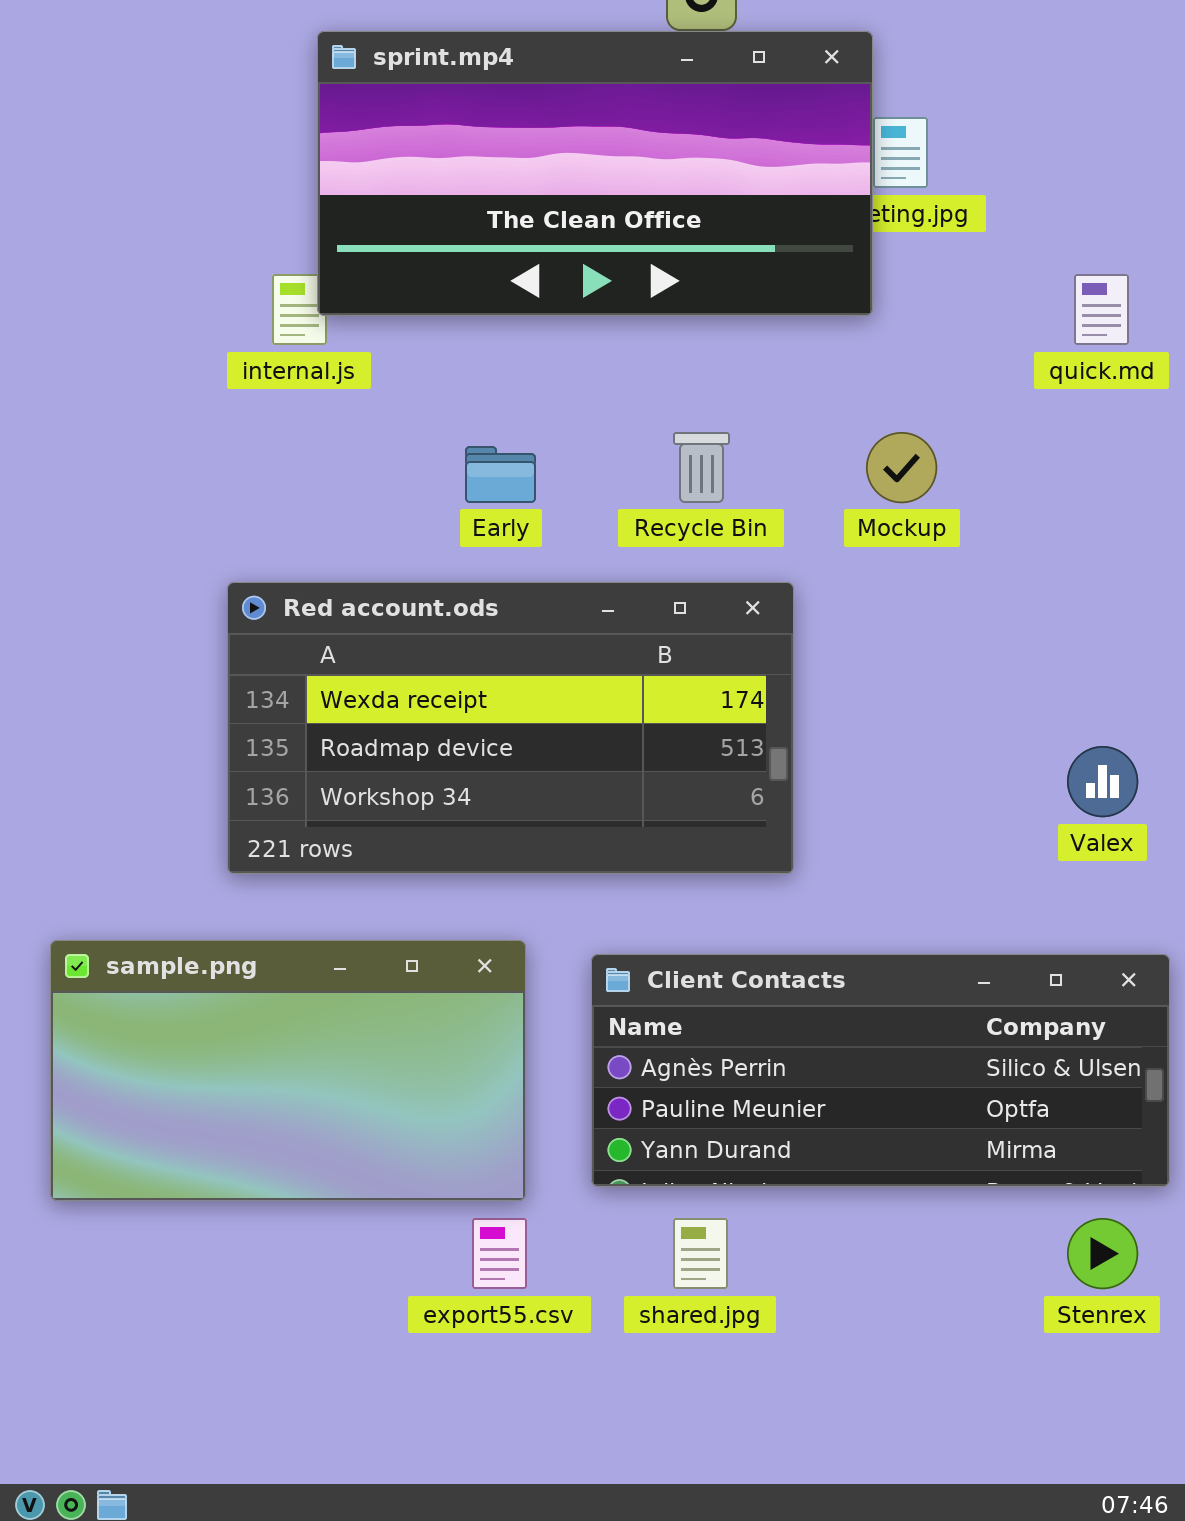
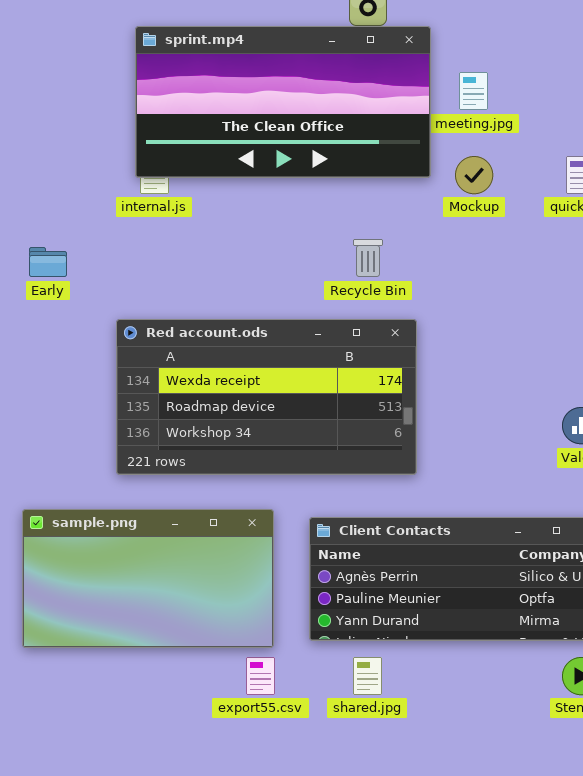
sprint.mp4: [317,31,873,316] -> [135,26,431,178], moved
Mockup: [866,432,937,503] -> [455,156,493,194], moved
Early: [465,446,536,503] -> [29,247,67,277], moved

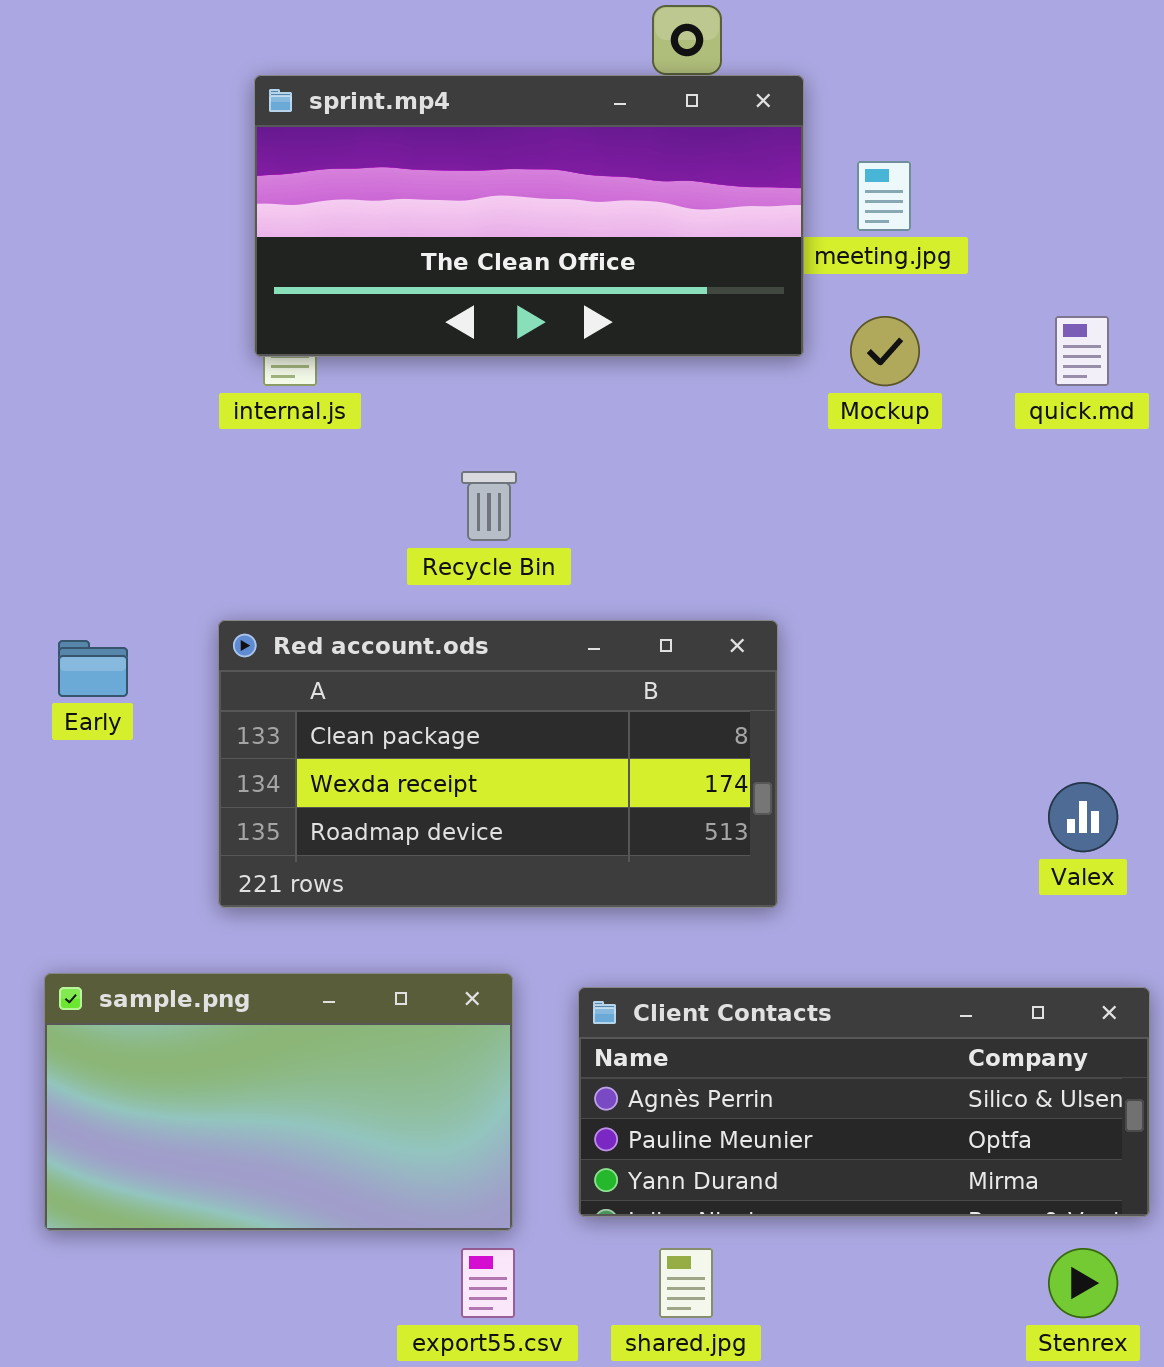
Recycle Bin: [353,239,383,277] -> [461,471,517,541], moved
Early: [29,247,67,277] -> [58,640,128,697], moved
Red account.ods: [116,319,417,475] -> [218,620,778,908], scrolled up 1 row

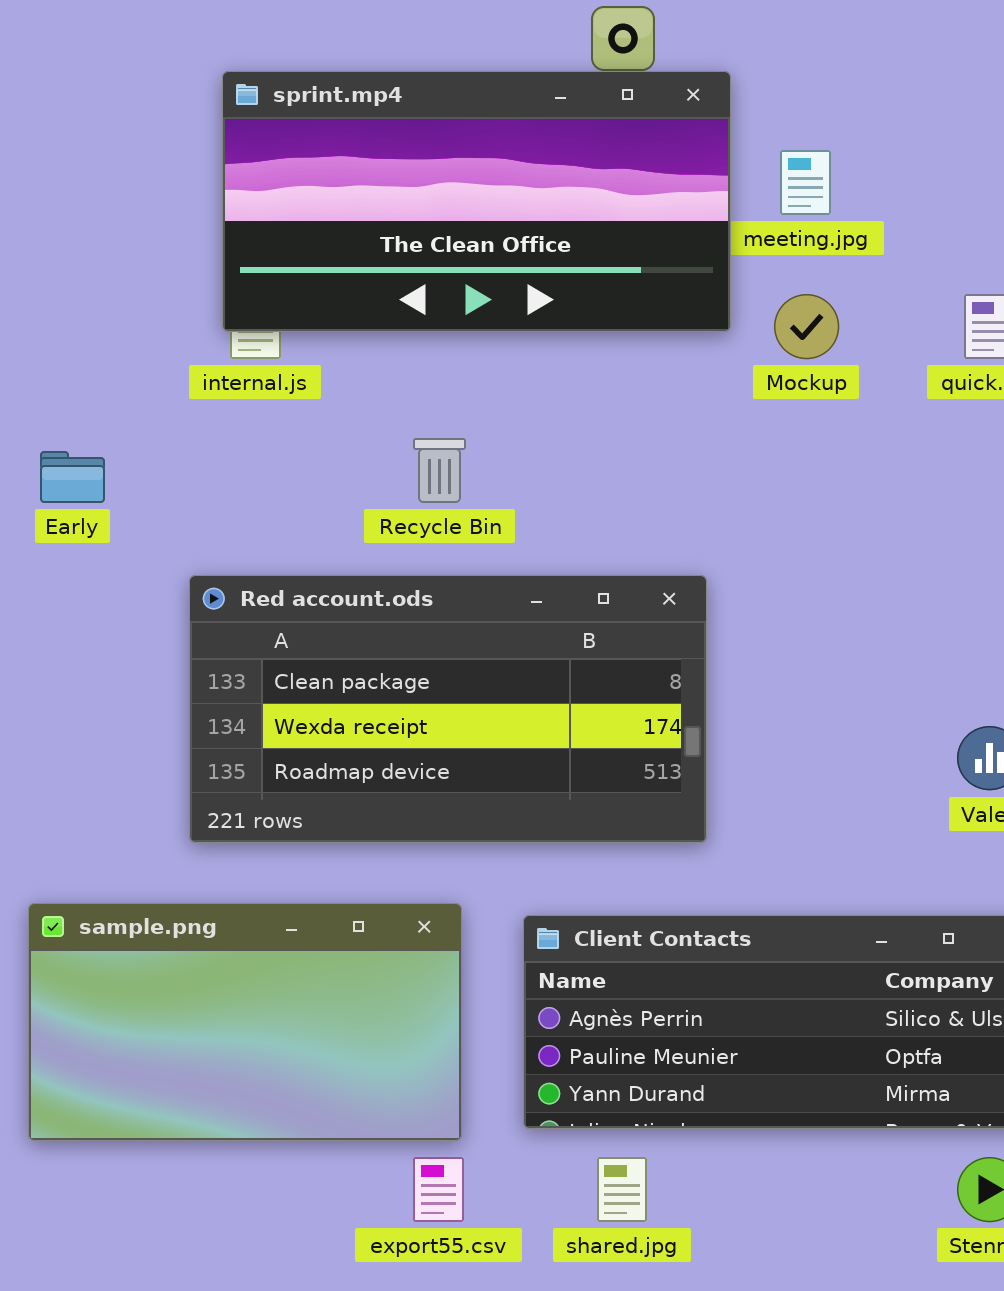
Early: [58,640,128,697] -> [40,451,105,503], moved

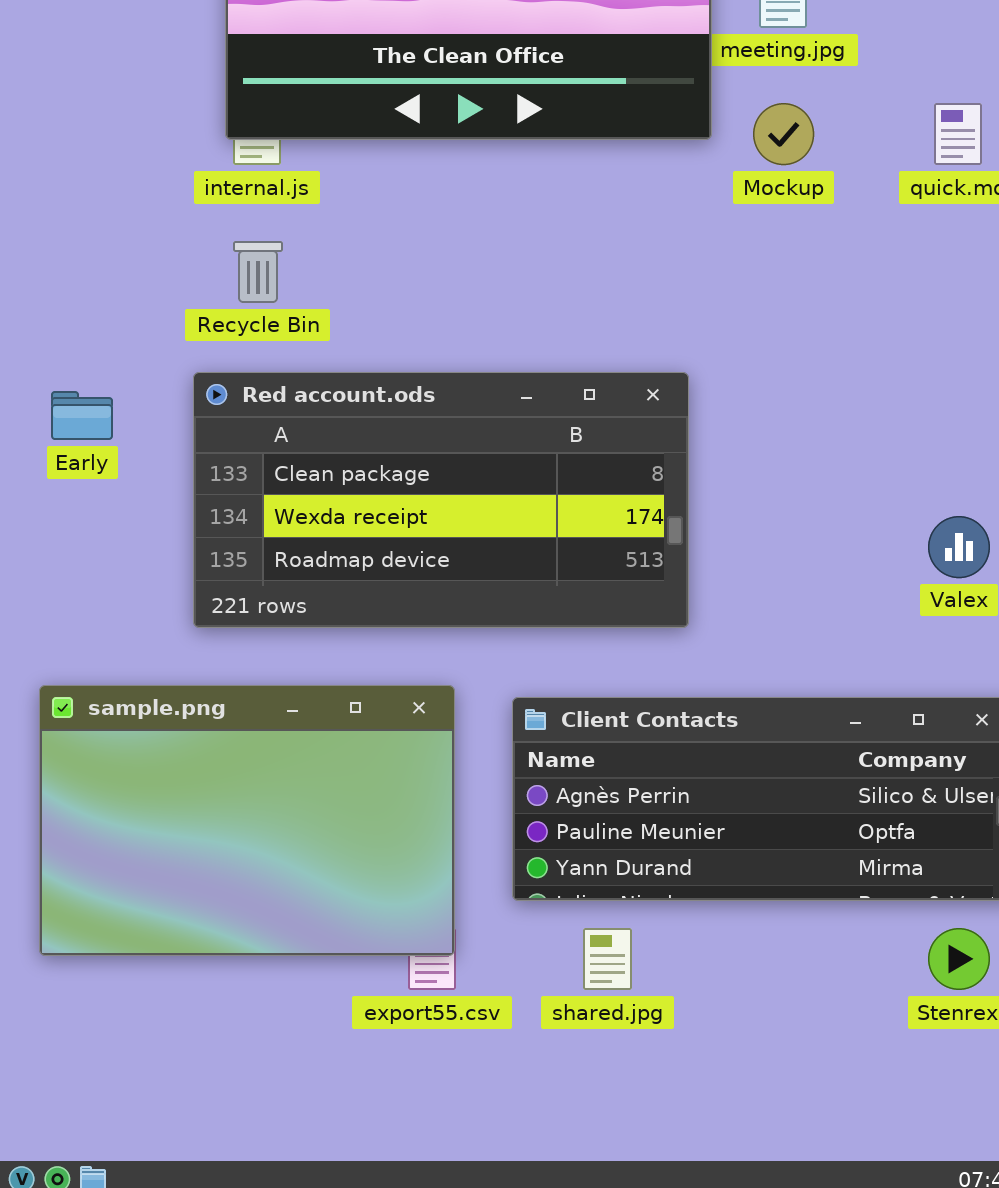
Recycle Bin: [413,438,466,503] -> [233,241,283,303], moved
Early: [40,451,105,503] -> [51,391,113,440], moved
sample.png: [28,903,462,1141] -> [39,685,455,956], resized

